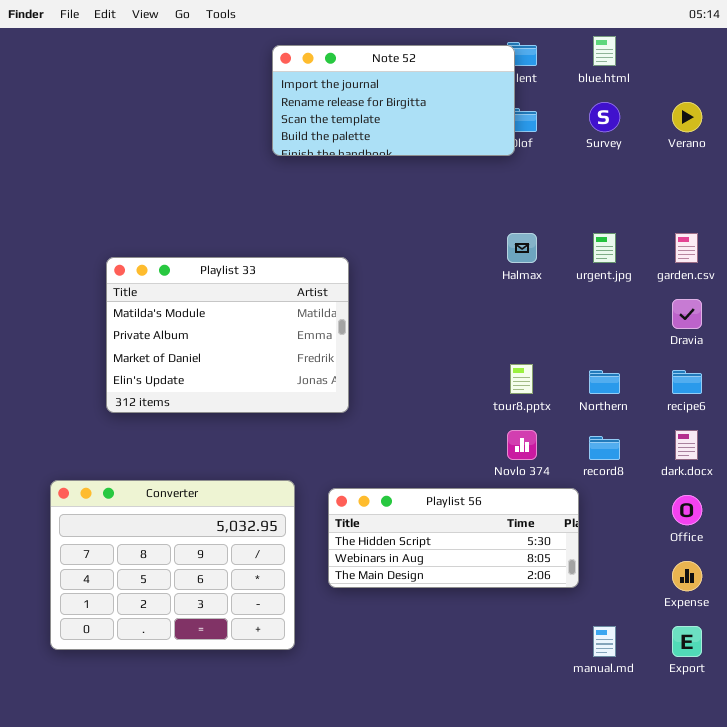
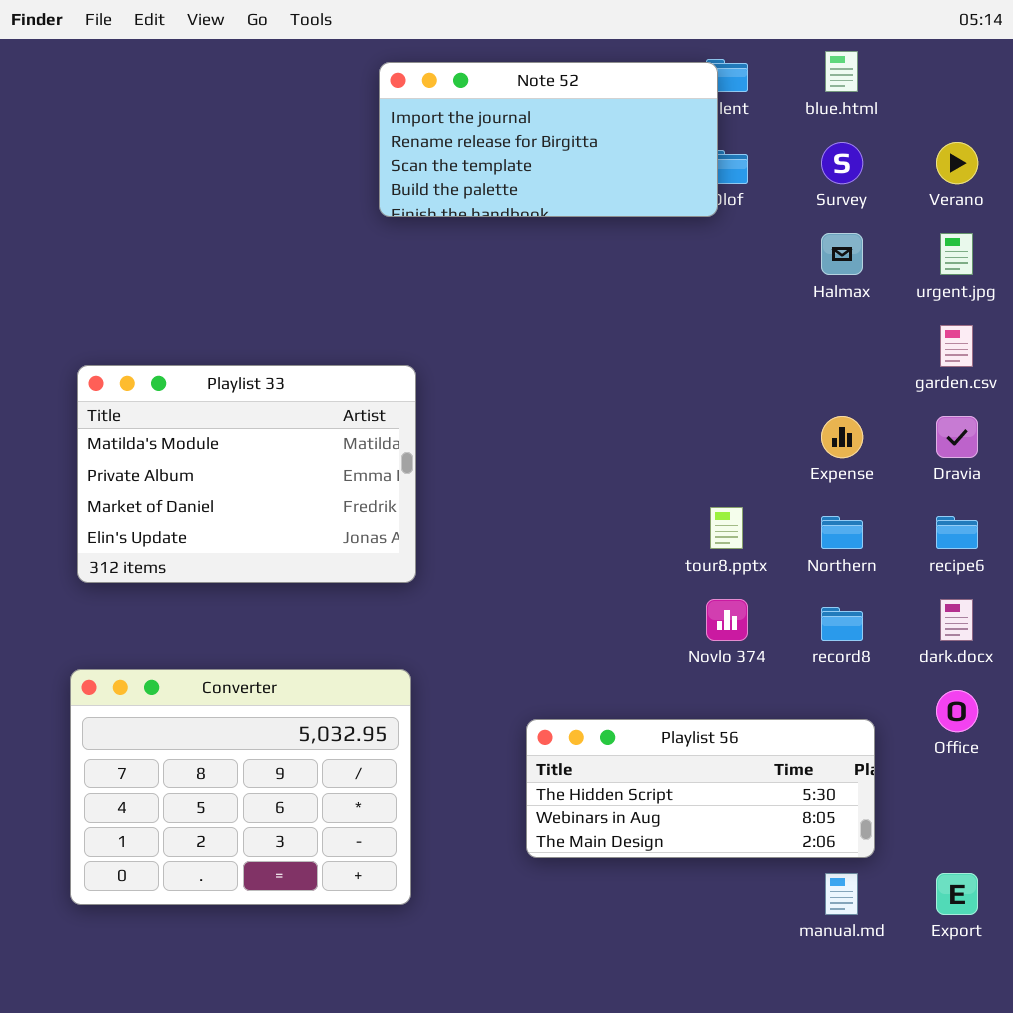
Halmax: [507,233,537,263] -> [821,233,863,275], moved
urgent.jpg: [593,233,616,263] -> [940,233,973,275], moved
Playlist 33: [106,257,349,413] -> [77,365,416,583], moved
Playlist 56: [328,488,579,588] -> [526,719,875,858], moved
Expense: [672,561,702,591] -> [821,416,863,458], moved

